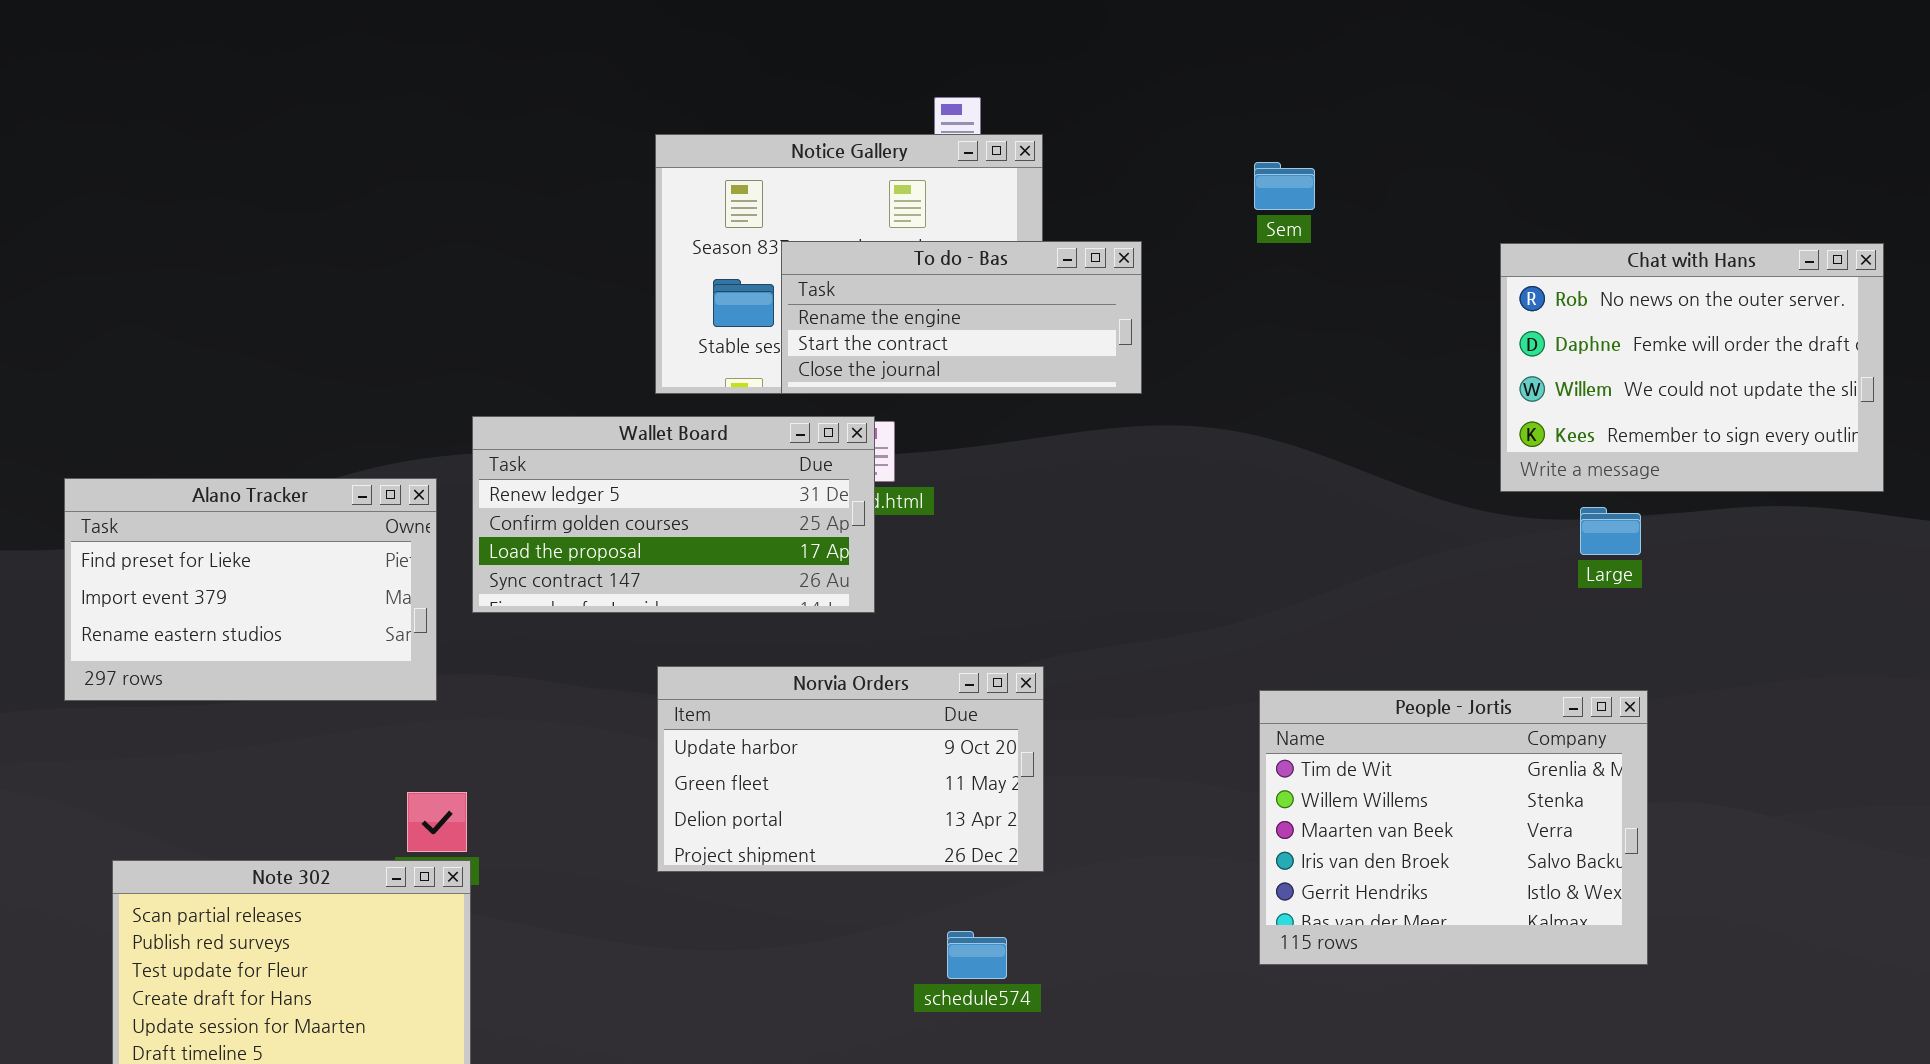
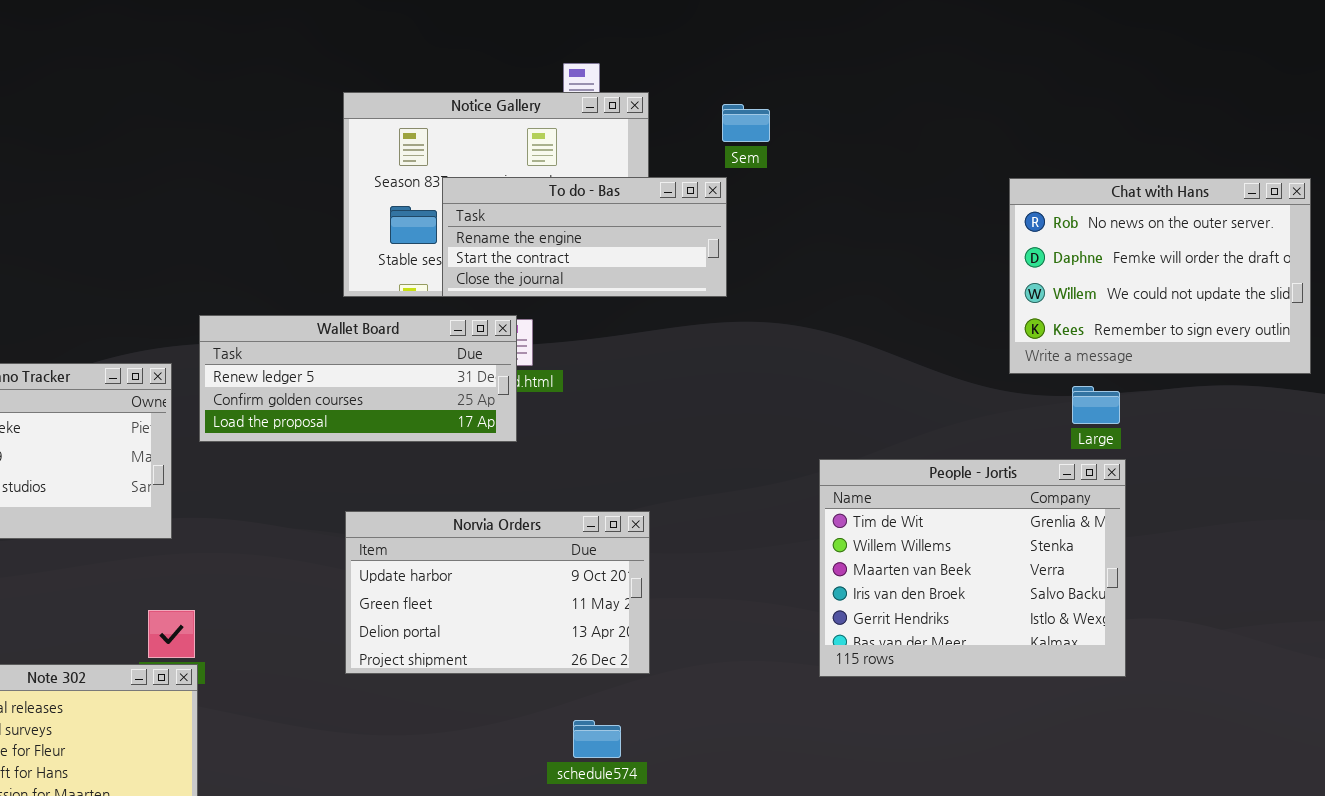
Sem: [1254,162,1315,210] -> [722,104,770,142], moved
Wallet Board: [472,416,875,613] -> [199,315,517,442], resized
People - Jortis: [1259,690,1648,965] -> [819,459,1126,677], moved

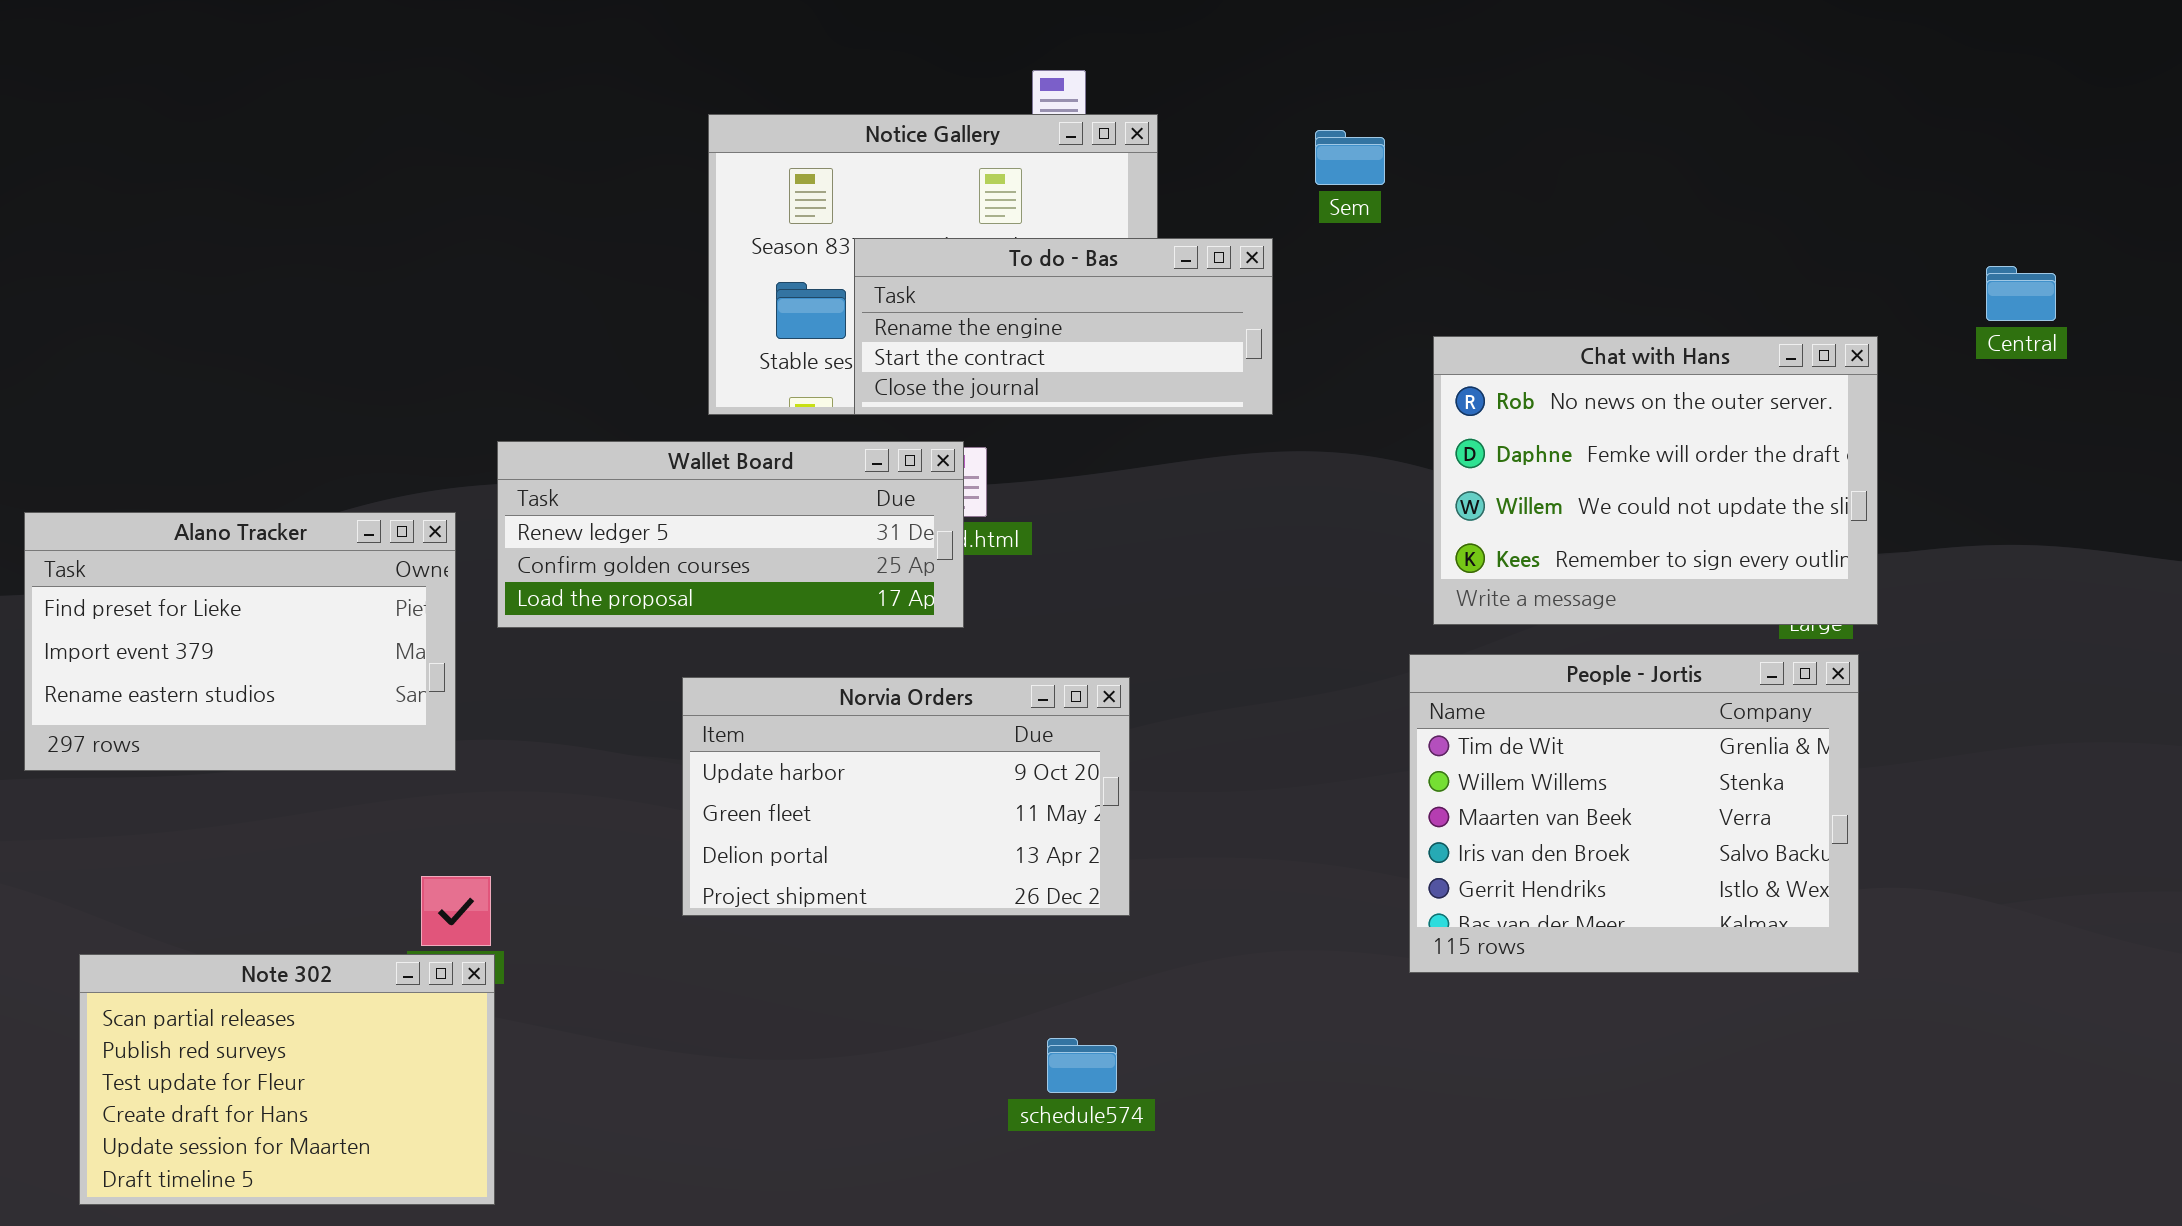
Sem: [722,104,770,142] -> [1315,130,1385,185], moved
Chat with Hans: [1009,178,1311,374] -> [1433,336,1878,625], moved
Norvia Orders: [345,511,650,674] -> [682,677,1130,916], moved

